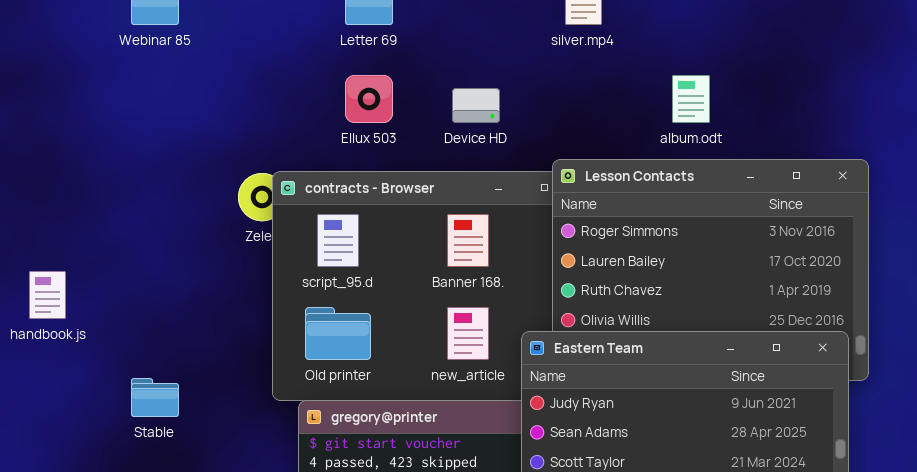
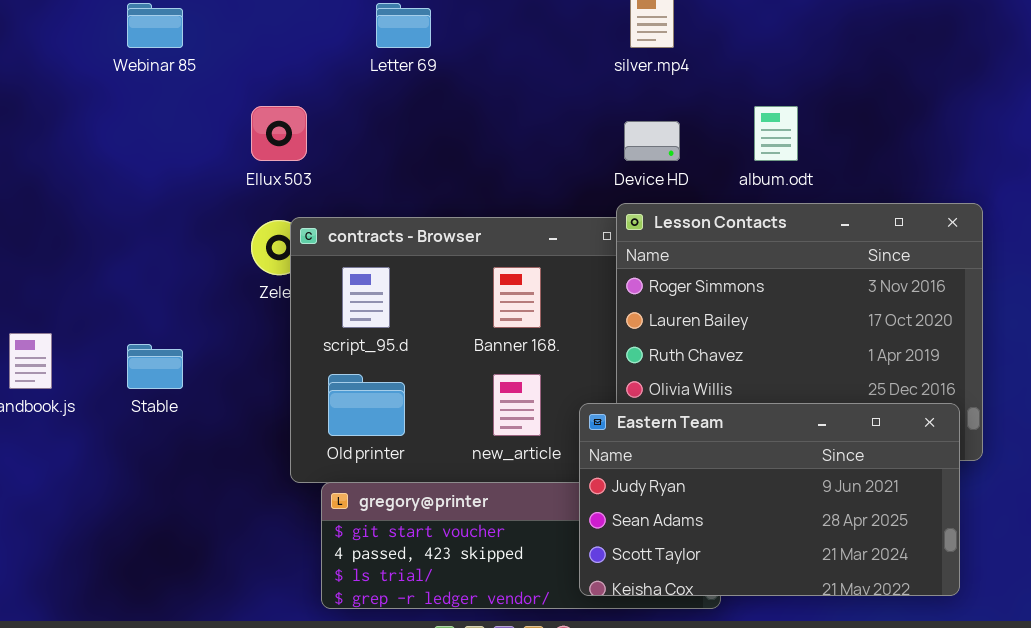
Ellux 503: [345,75,393,123] -> [251,106,307,161], moved
Device HD: [452,88,500,123] -> [624,121,680,161], moved
Stable: [131,378,179,417] -> [127,344,183,389], moved

